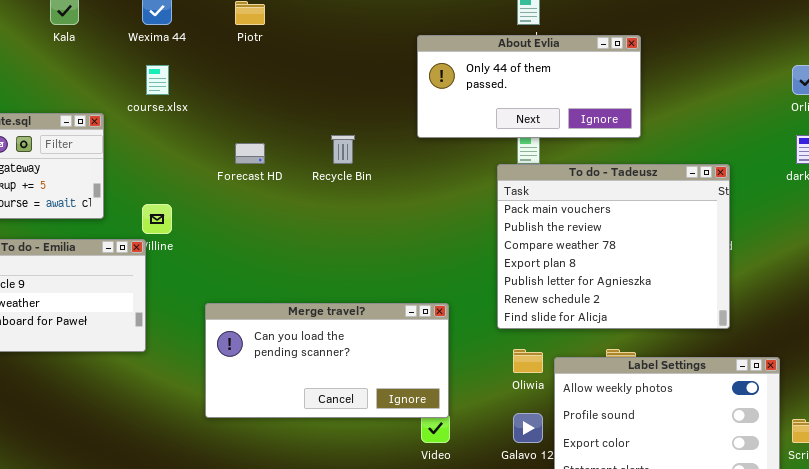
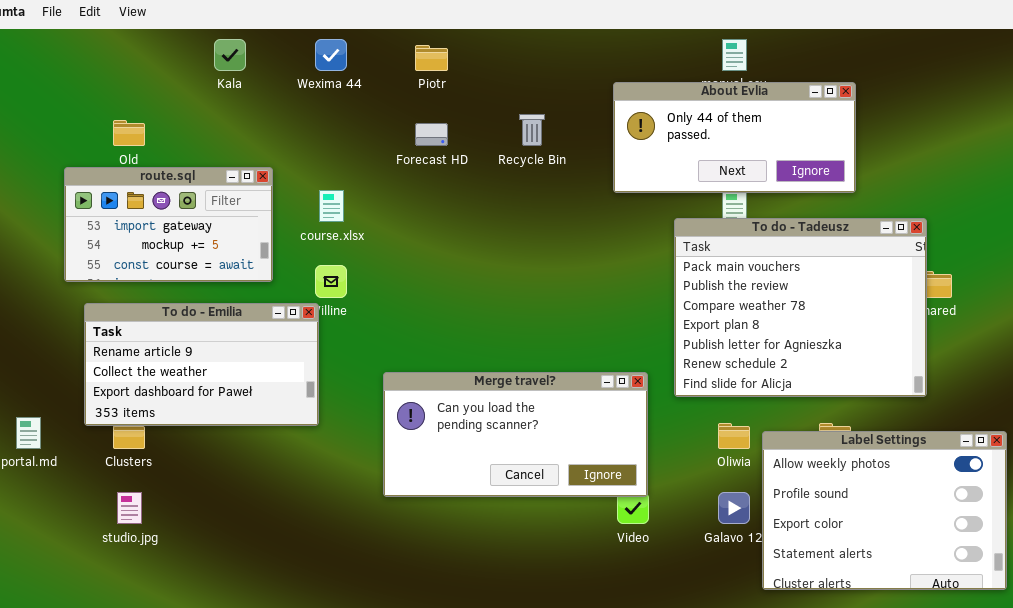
course.xlsx: [146,65,169,95] -> [319,190,344,222], moved
Recycle Bin: [331,135,355,164] -> [519,114,545,146], moved
Forecast HD: [235,143,265,164] -> [415,123,448,146], moved
To do - Tadeusz: [497,164,730,329] -> [674,218,927,397], moved

